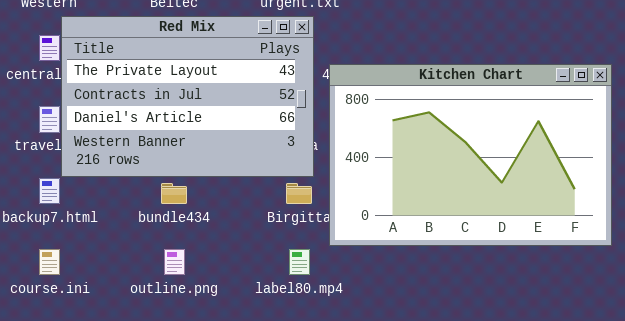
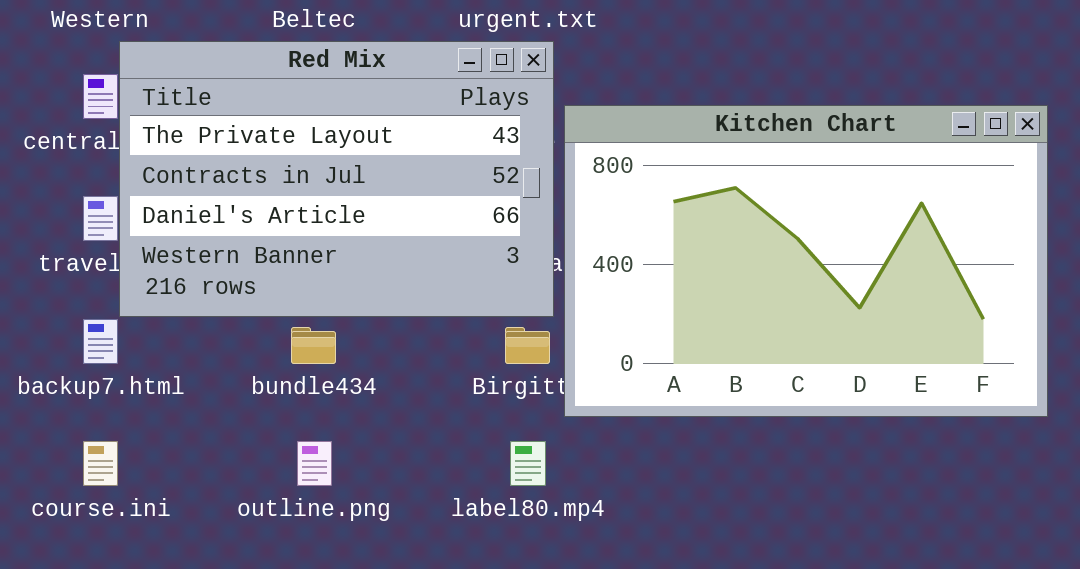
Kitchen Chart: [329,64,612,246] -> [564,105,1048,417], moved

